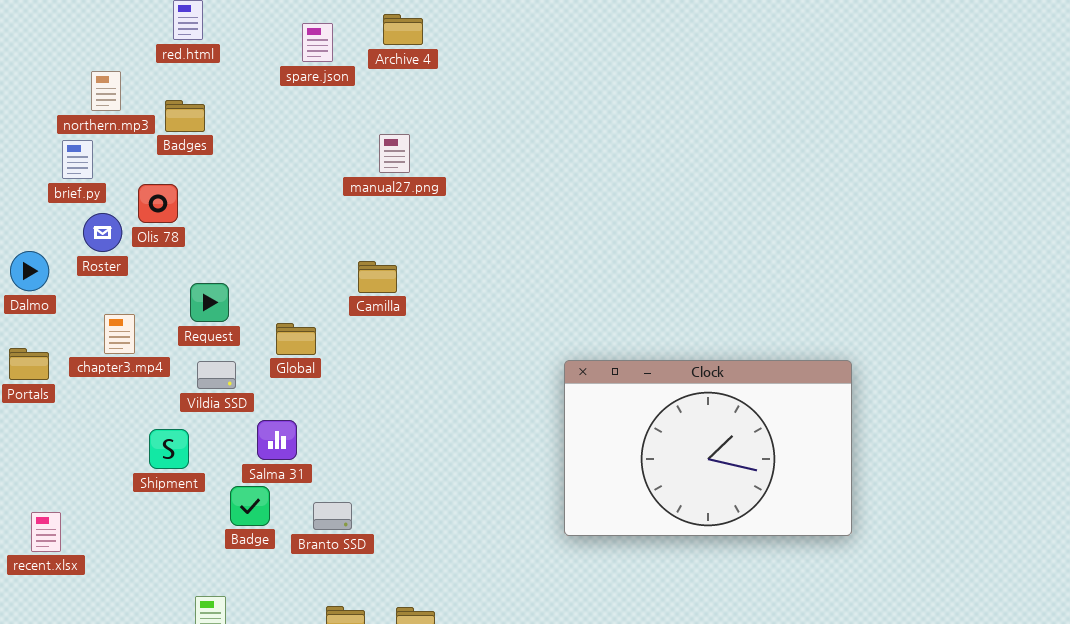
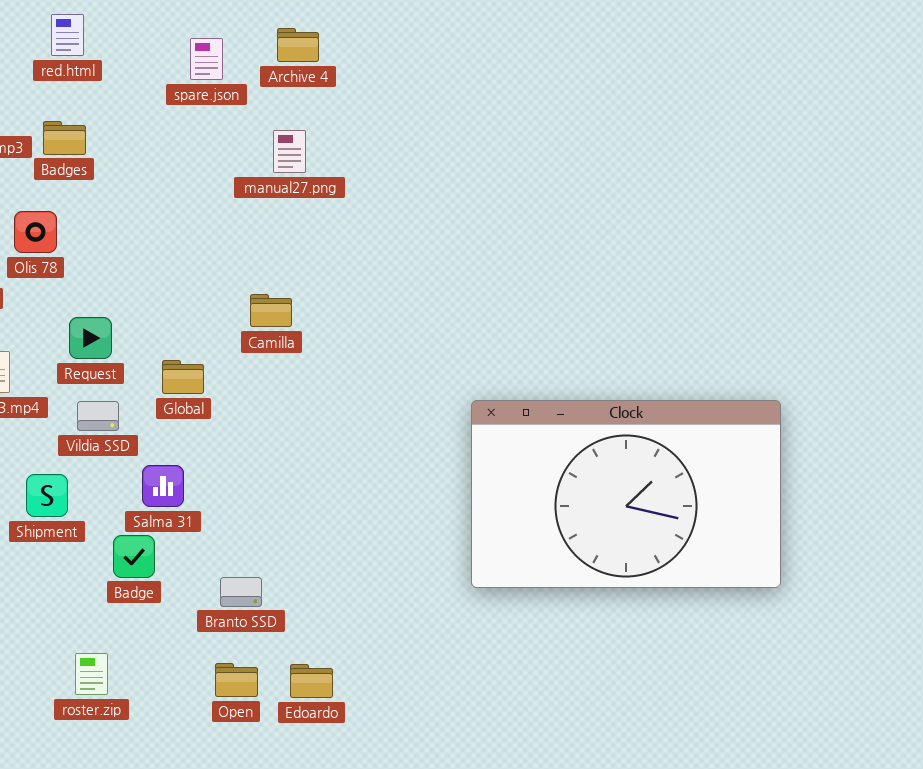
manual27.png: [379,134,410,173] -> [273,130,306,173], moved
Branto SSD: [313,502,352,530] -> [220,577,262,607], moved

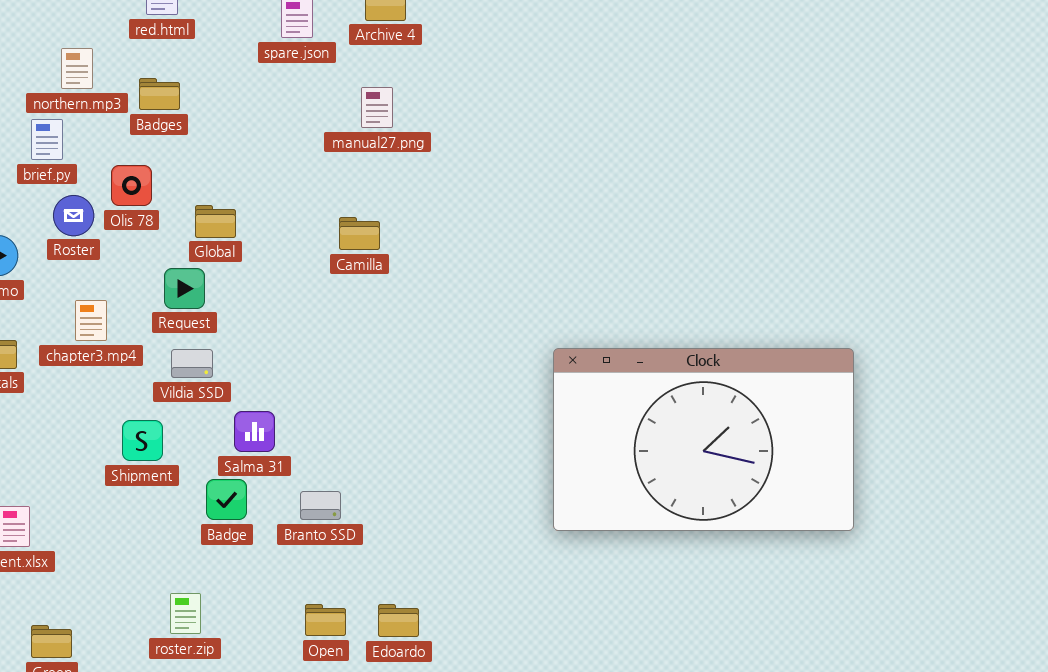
Camilla: [250,294,292,327] -> [339,217,380,250], moved
Global: [162,360,204,394] -> [195,205,236,238], moved
Branto SSD: [220,577,262,607] -> [300,491,341,520], moved

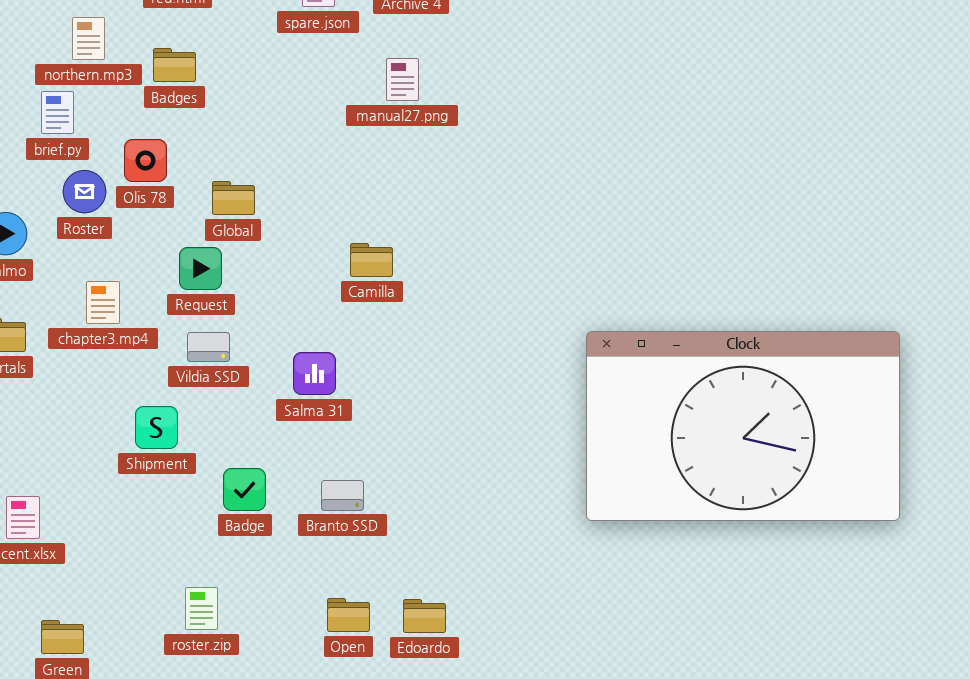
Camilla: [339,217,380,250] -> [350,243,393,277], moved
Salma 31: [234,411,275,452] -> [293,352,336,395], moved

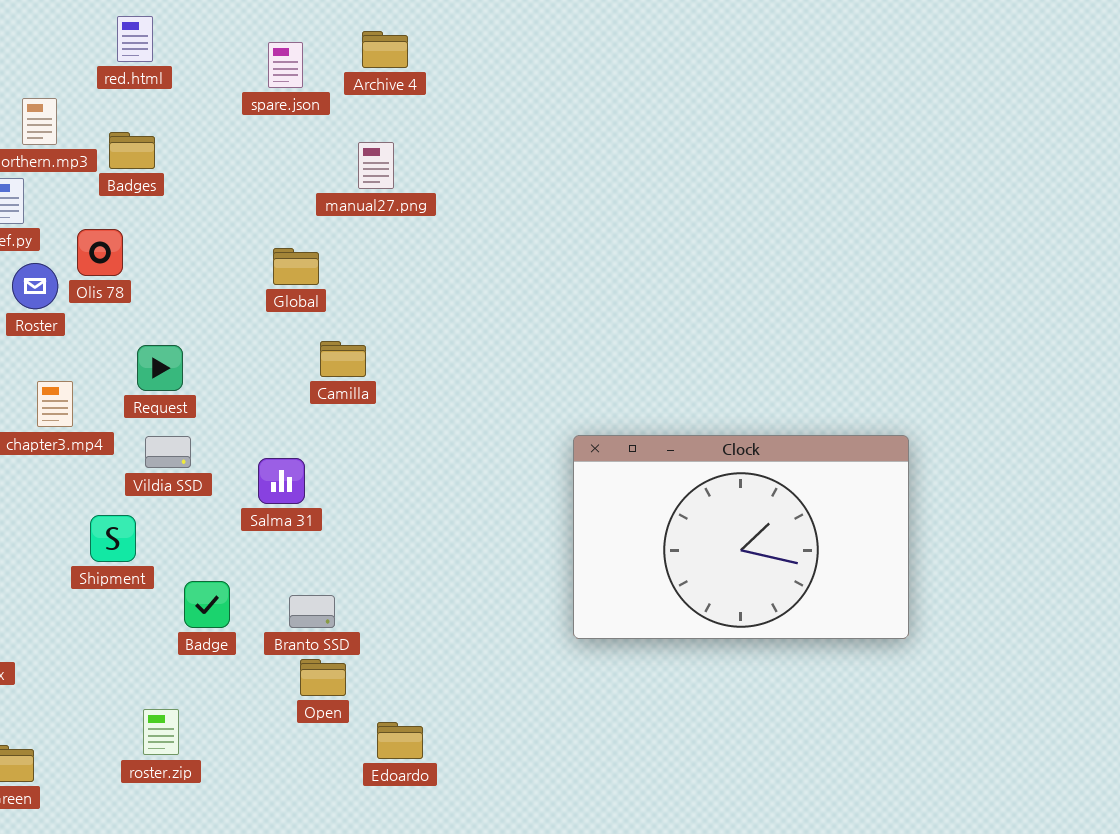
Global: [212,181,255,215] -> [273,248,319,285], moved
Open: [327,598,370,632] -> [300,659,346,696], moved

